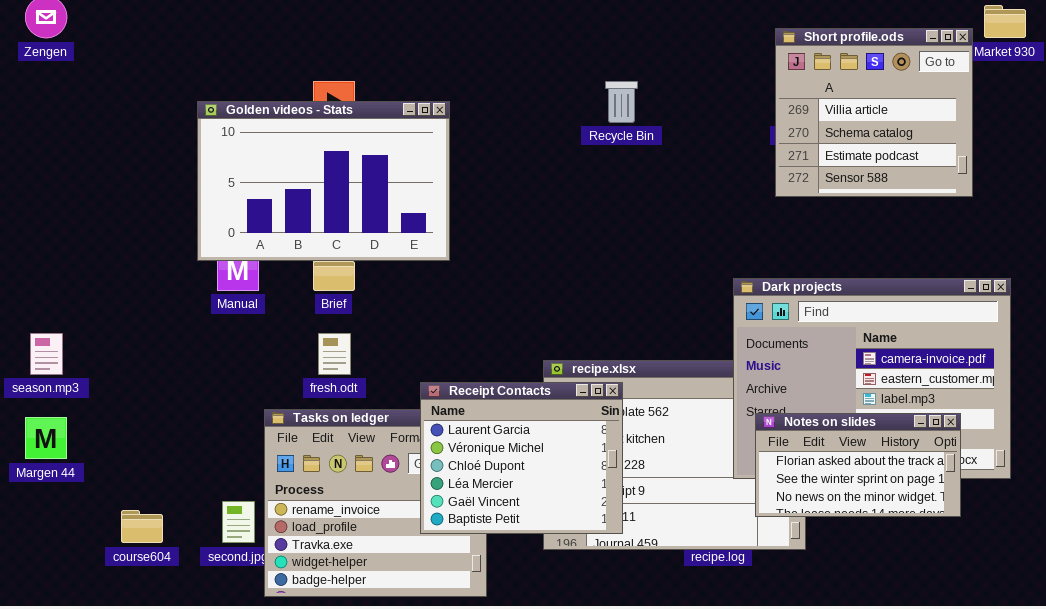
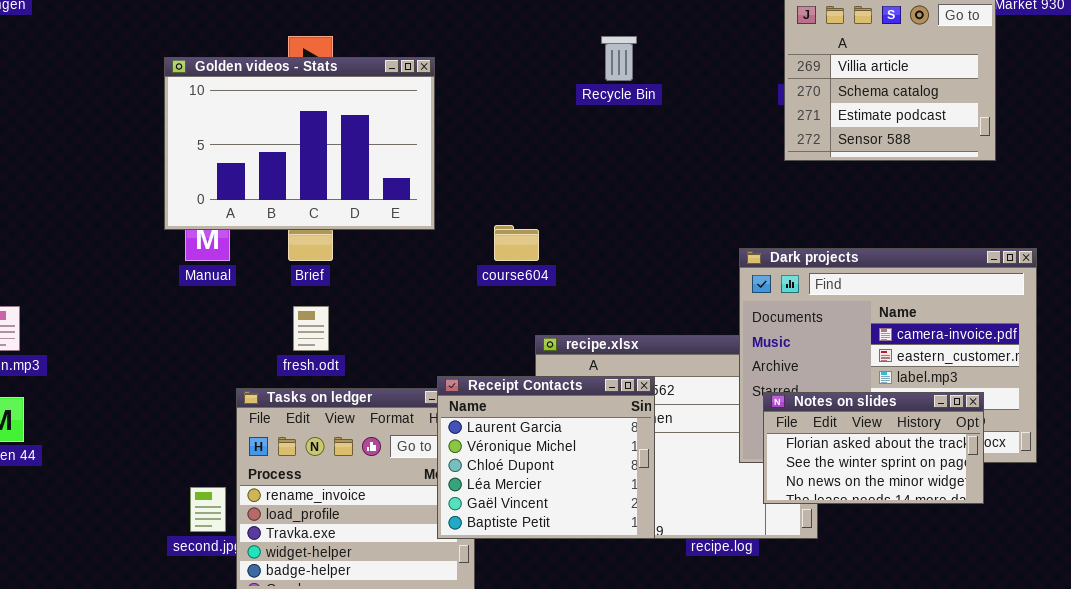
Receipt Contacts: [420,382,623,534] -> [437,376,655,539], moved
course604: [121,510,163,543] -> [494,225,539,261], moved

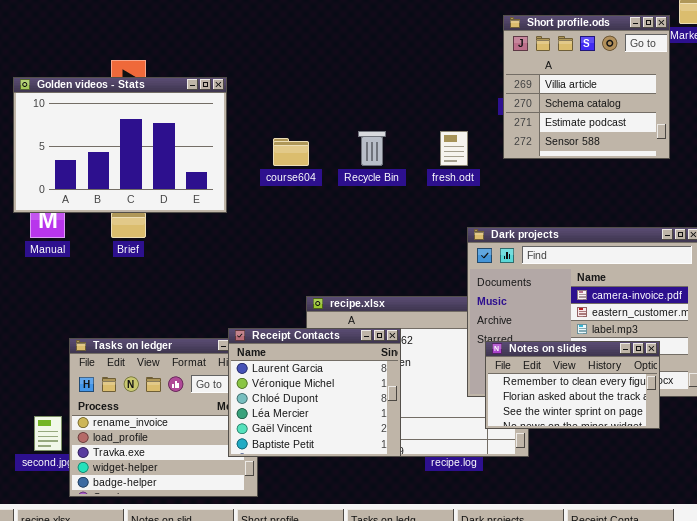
Recycle Bin: [601,36,637,81] -> [358,131,386,166], moved
course604: [494,225,539,261] -> [273,138,309,166], moved
fresh.odt: [293,306,329,351] -> [440,131,468,166], moved
Notes on slides: [763,392,984,504] -> [485,341,660,429], scrolled up 1 row

